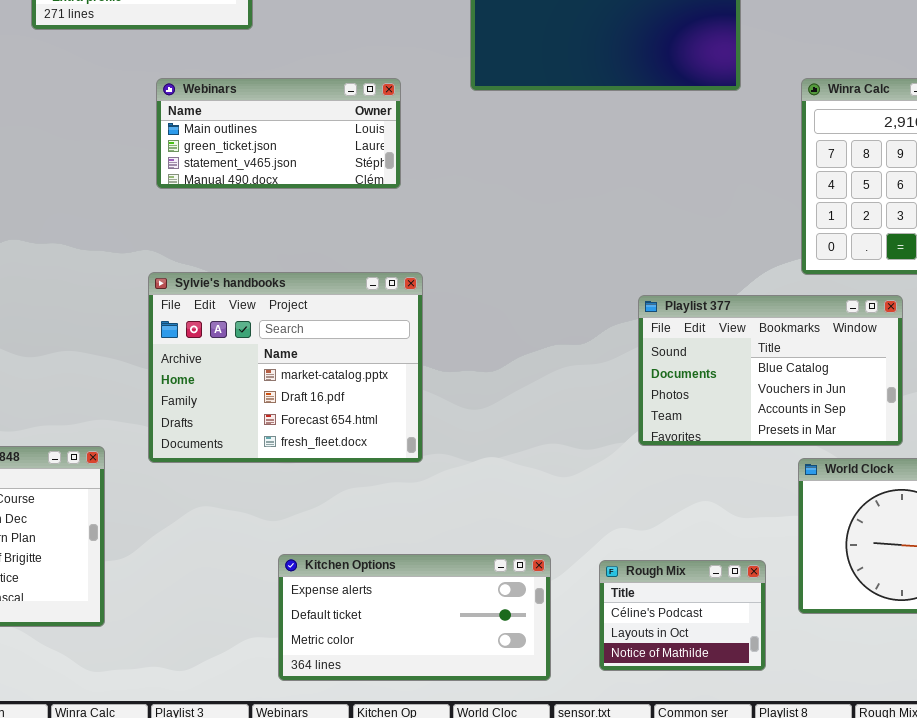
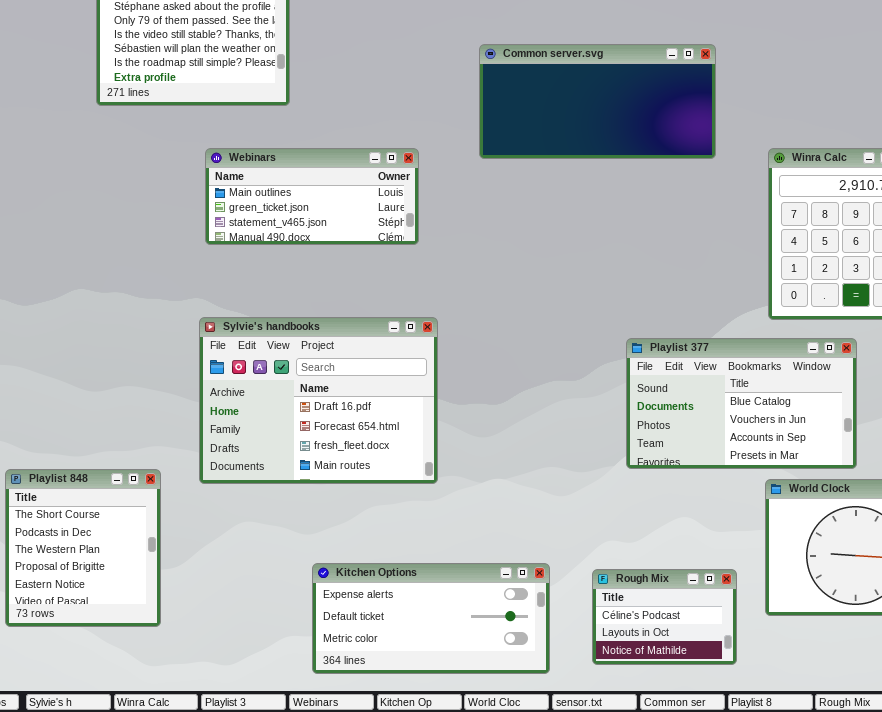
Sylvie's handbooks: [148,272,423,463] -> [199,317,438,484], scrolled down 1 row

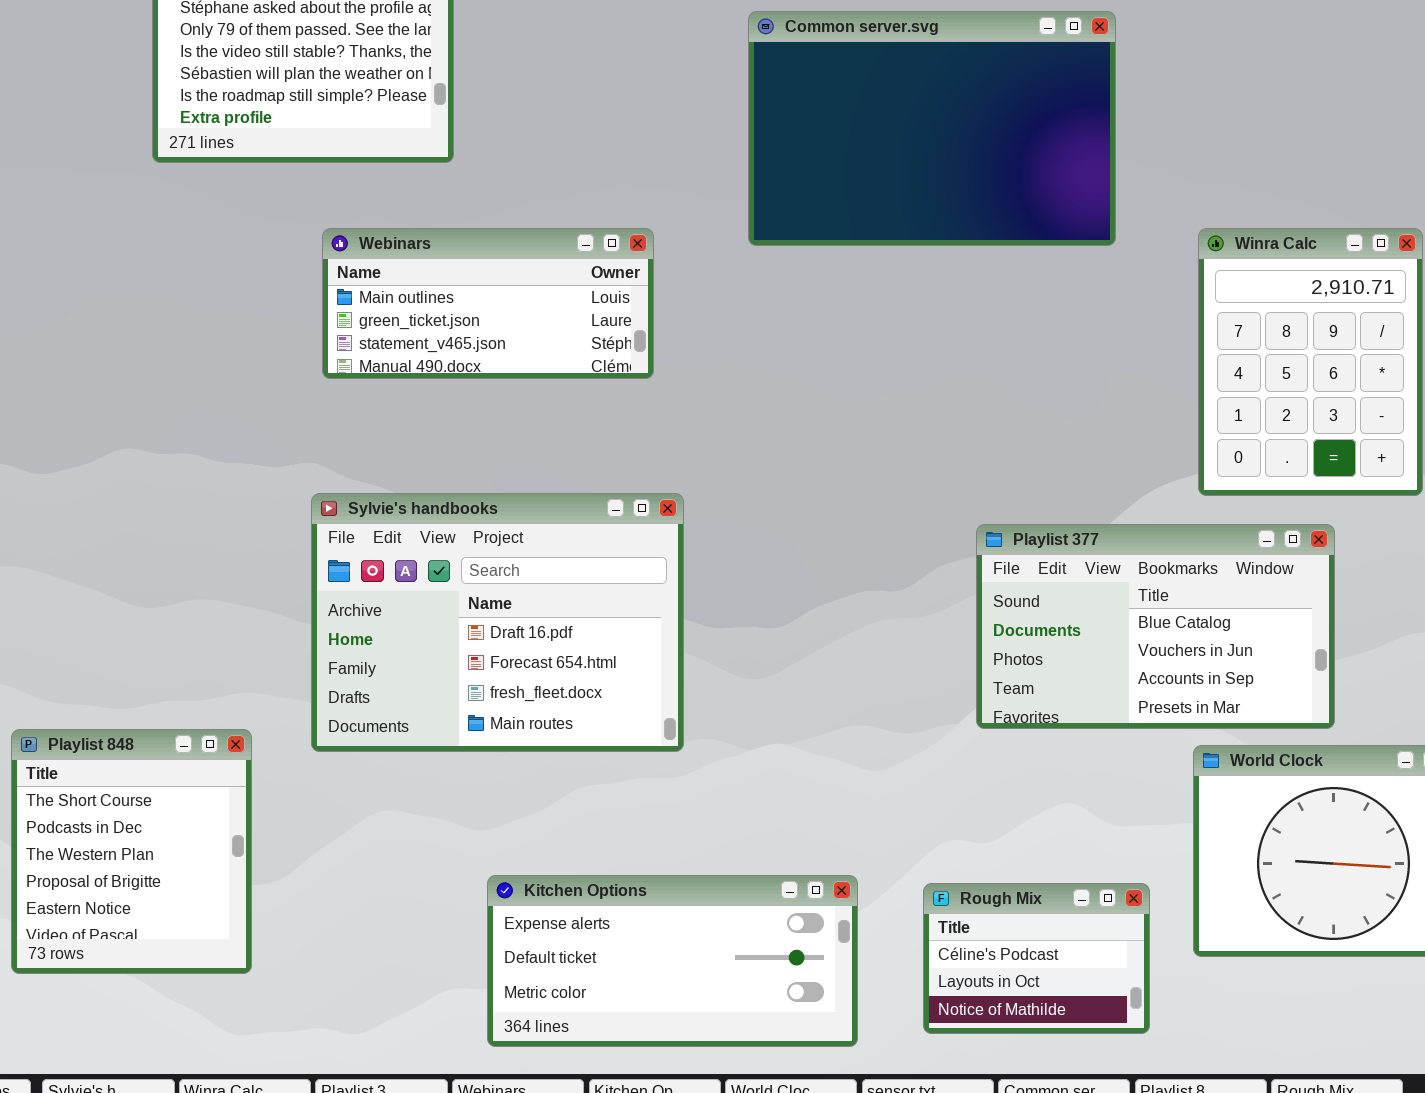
Common server.svg: [479,44,716,159] -> [748,11,1116,246], resized

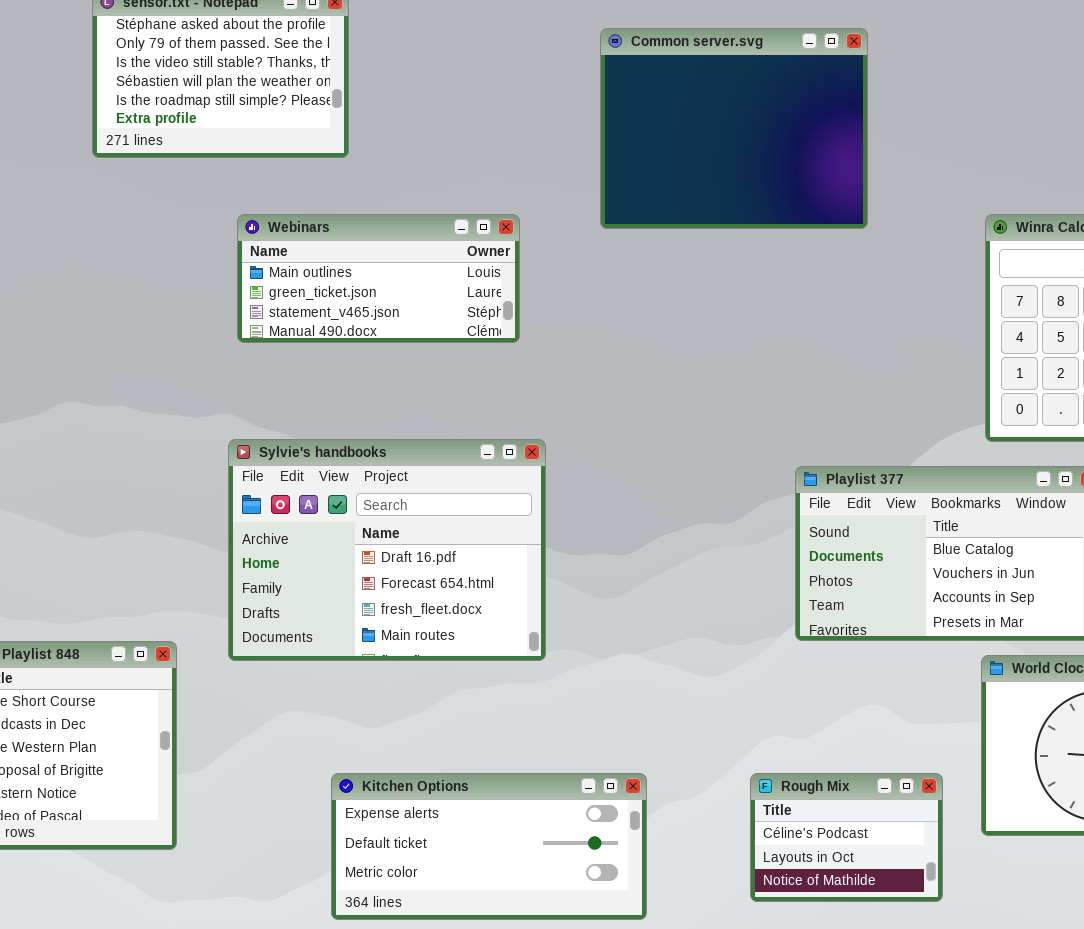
Common server.svg: [748,11,1116,246] -> [600,28,868,229], resized
Kitchen Options: [487,875,858,1047] -> [331,773,647,920], moved

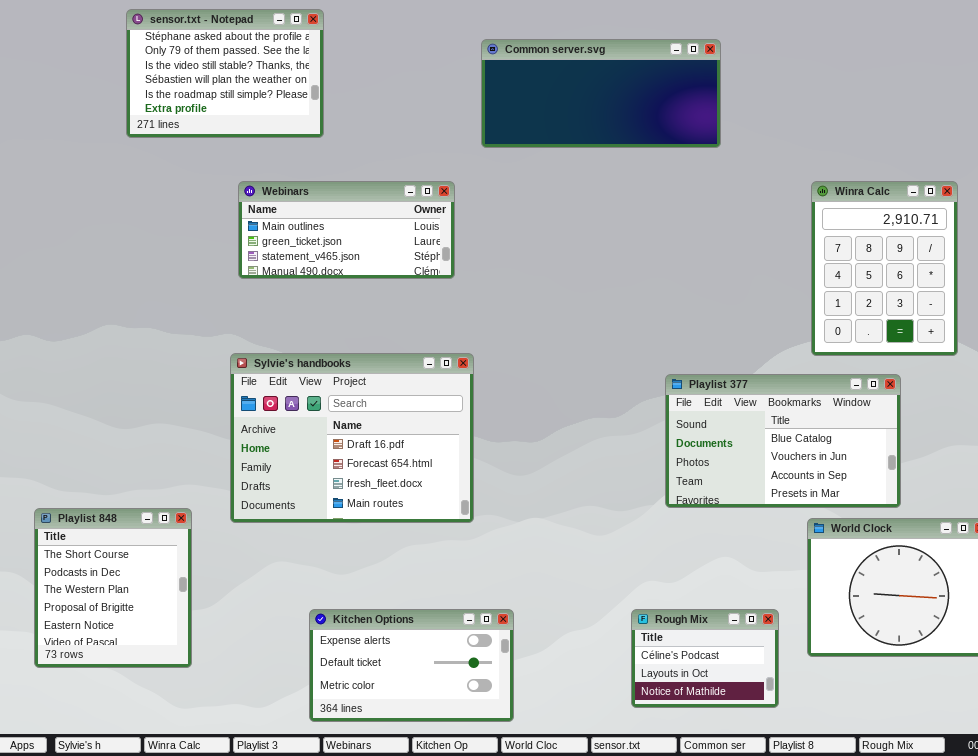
Common server.svg: [600,28,868,229] -> [481,39,721,148], resized
Kitchen Options: [331,773,647,920] -> [309,609,514,722], resized

